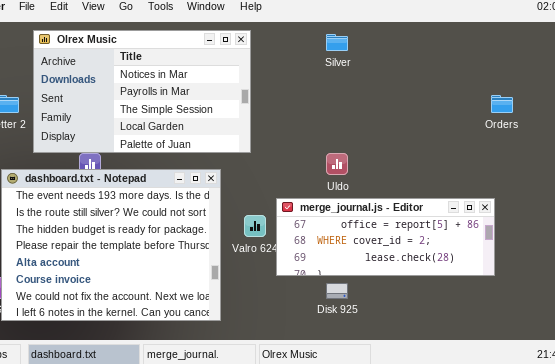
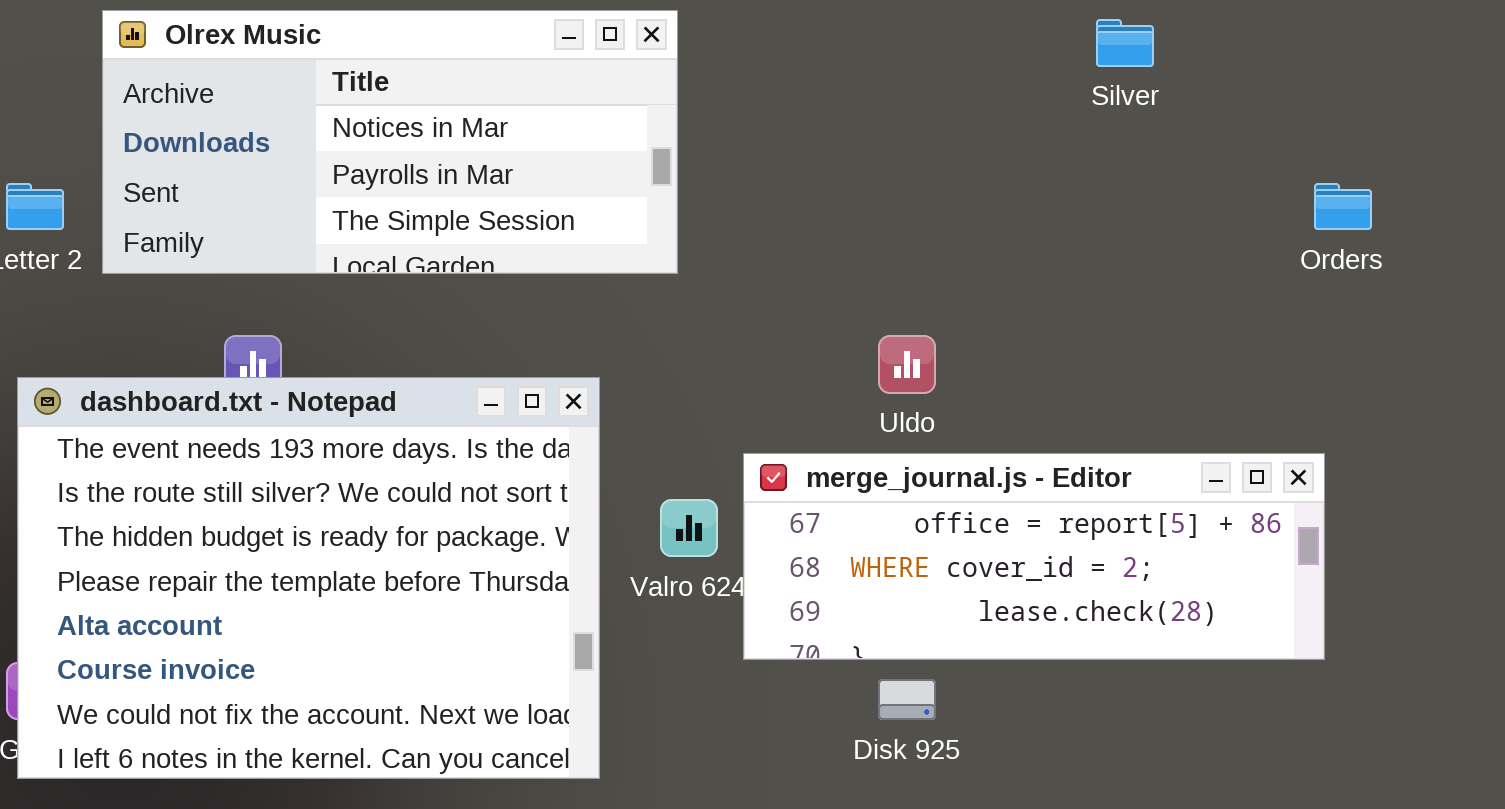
Olrex Music: [33,30,251,153] -> [102,10,678,274], resized
Silver: [326,34,348,51] -> [1096,19,1154,67], moved

